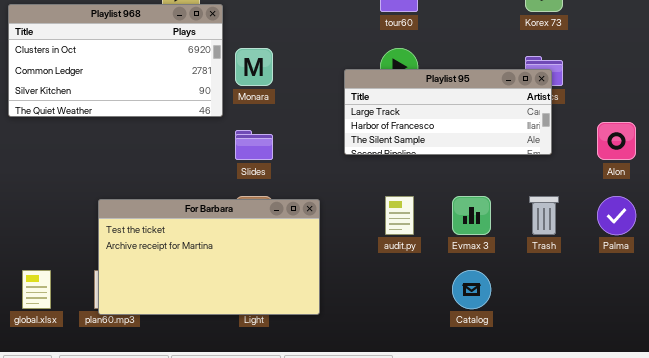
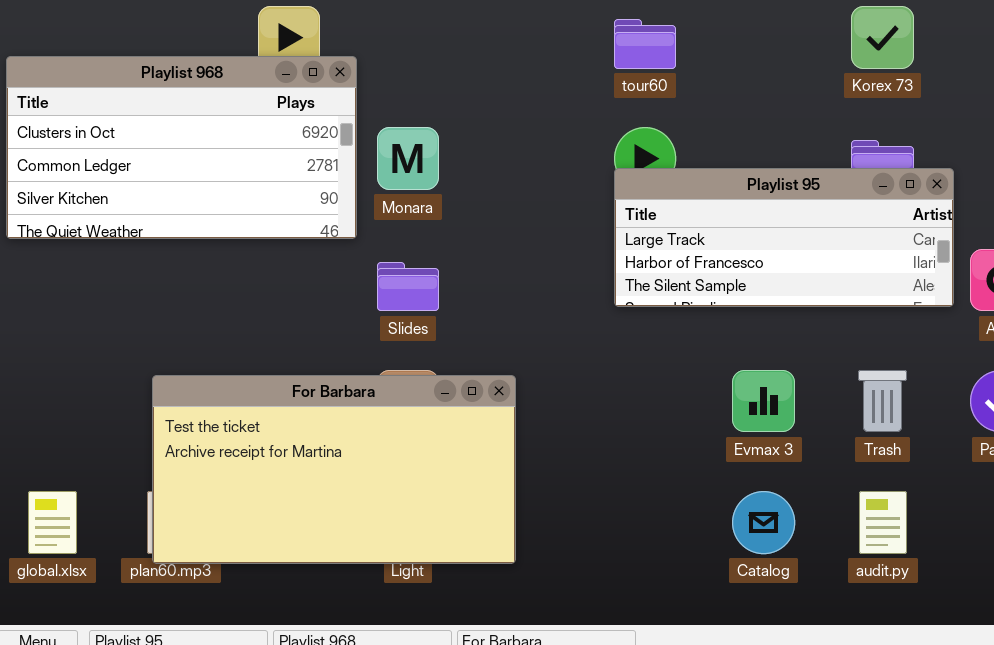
Playlist 95: [344,69,552,155] -> [614,168,954,307], moved
audit.py: [385,196,414,235] -> [859,491,907,554], moved

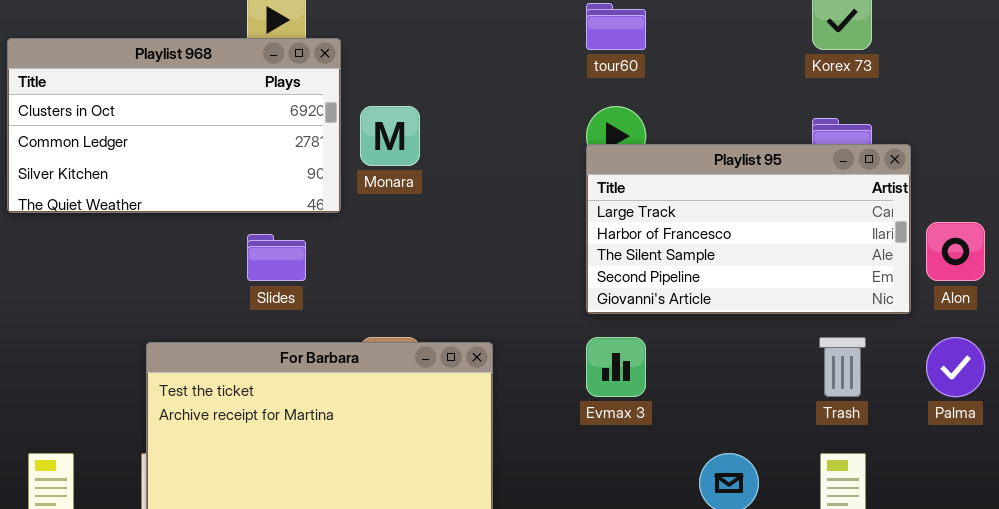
Playlist 95: [614,168,954,307] -> [586,144,911,314], resized
Slides: [377,262,439,311] -> [247,234,306,281], moved
Evmax 3: [732,370,795,432] -> [586,337,646,397], moved

